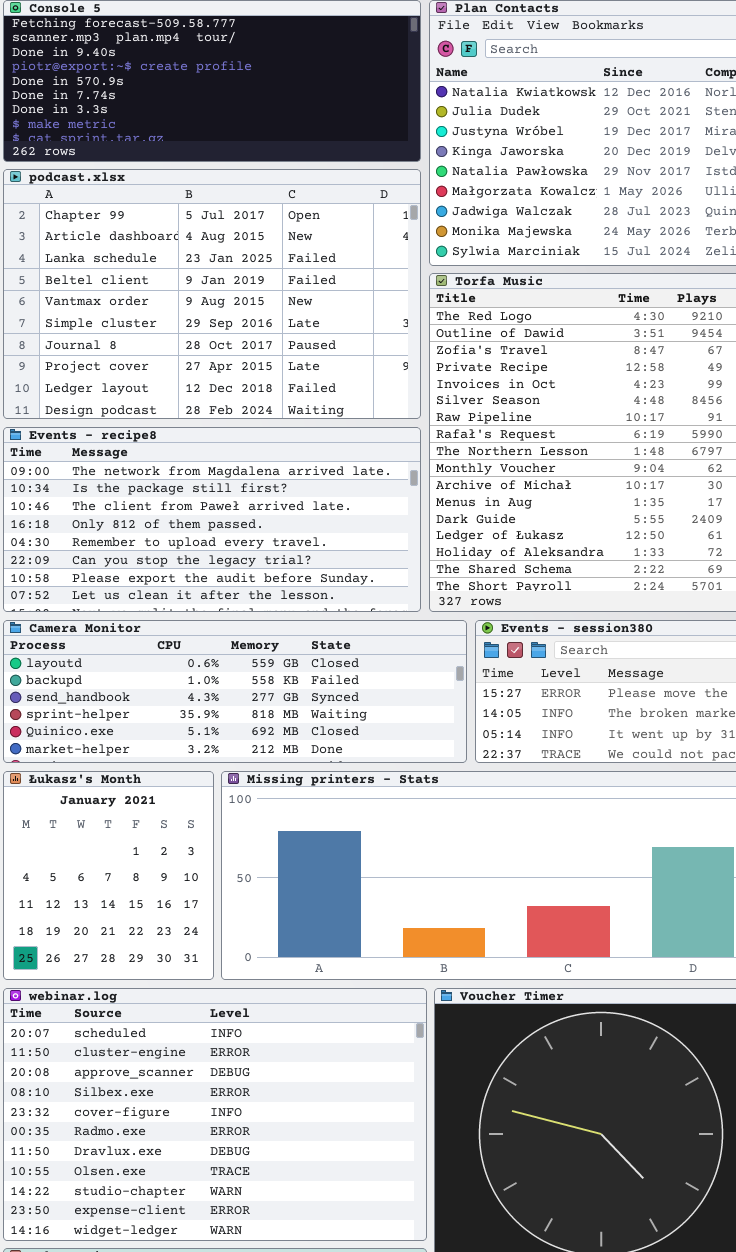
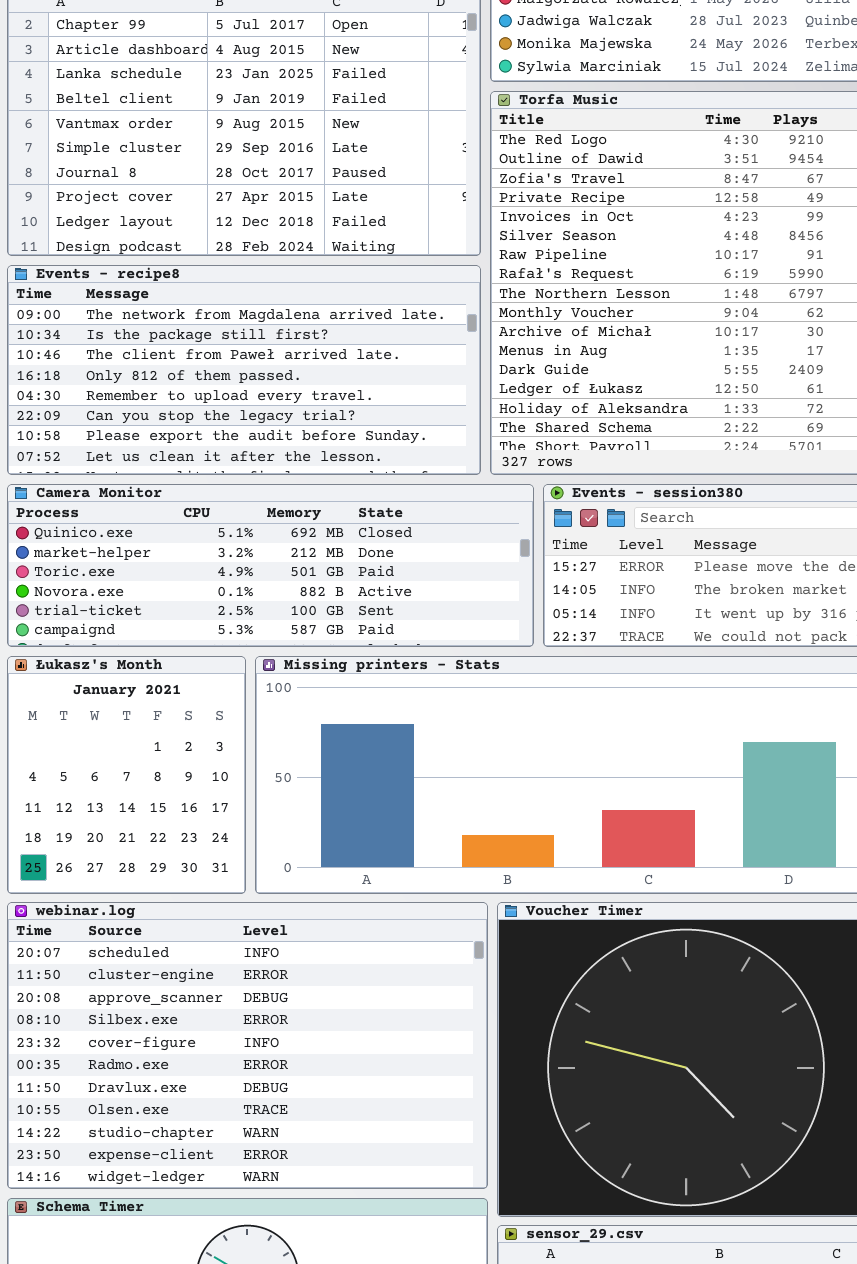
Camera Monitor: [3,620,467,763] -> [7,484,534,647], scrolled down 4 rows

